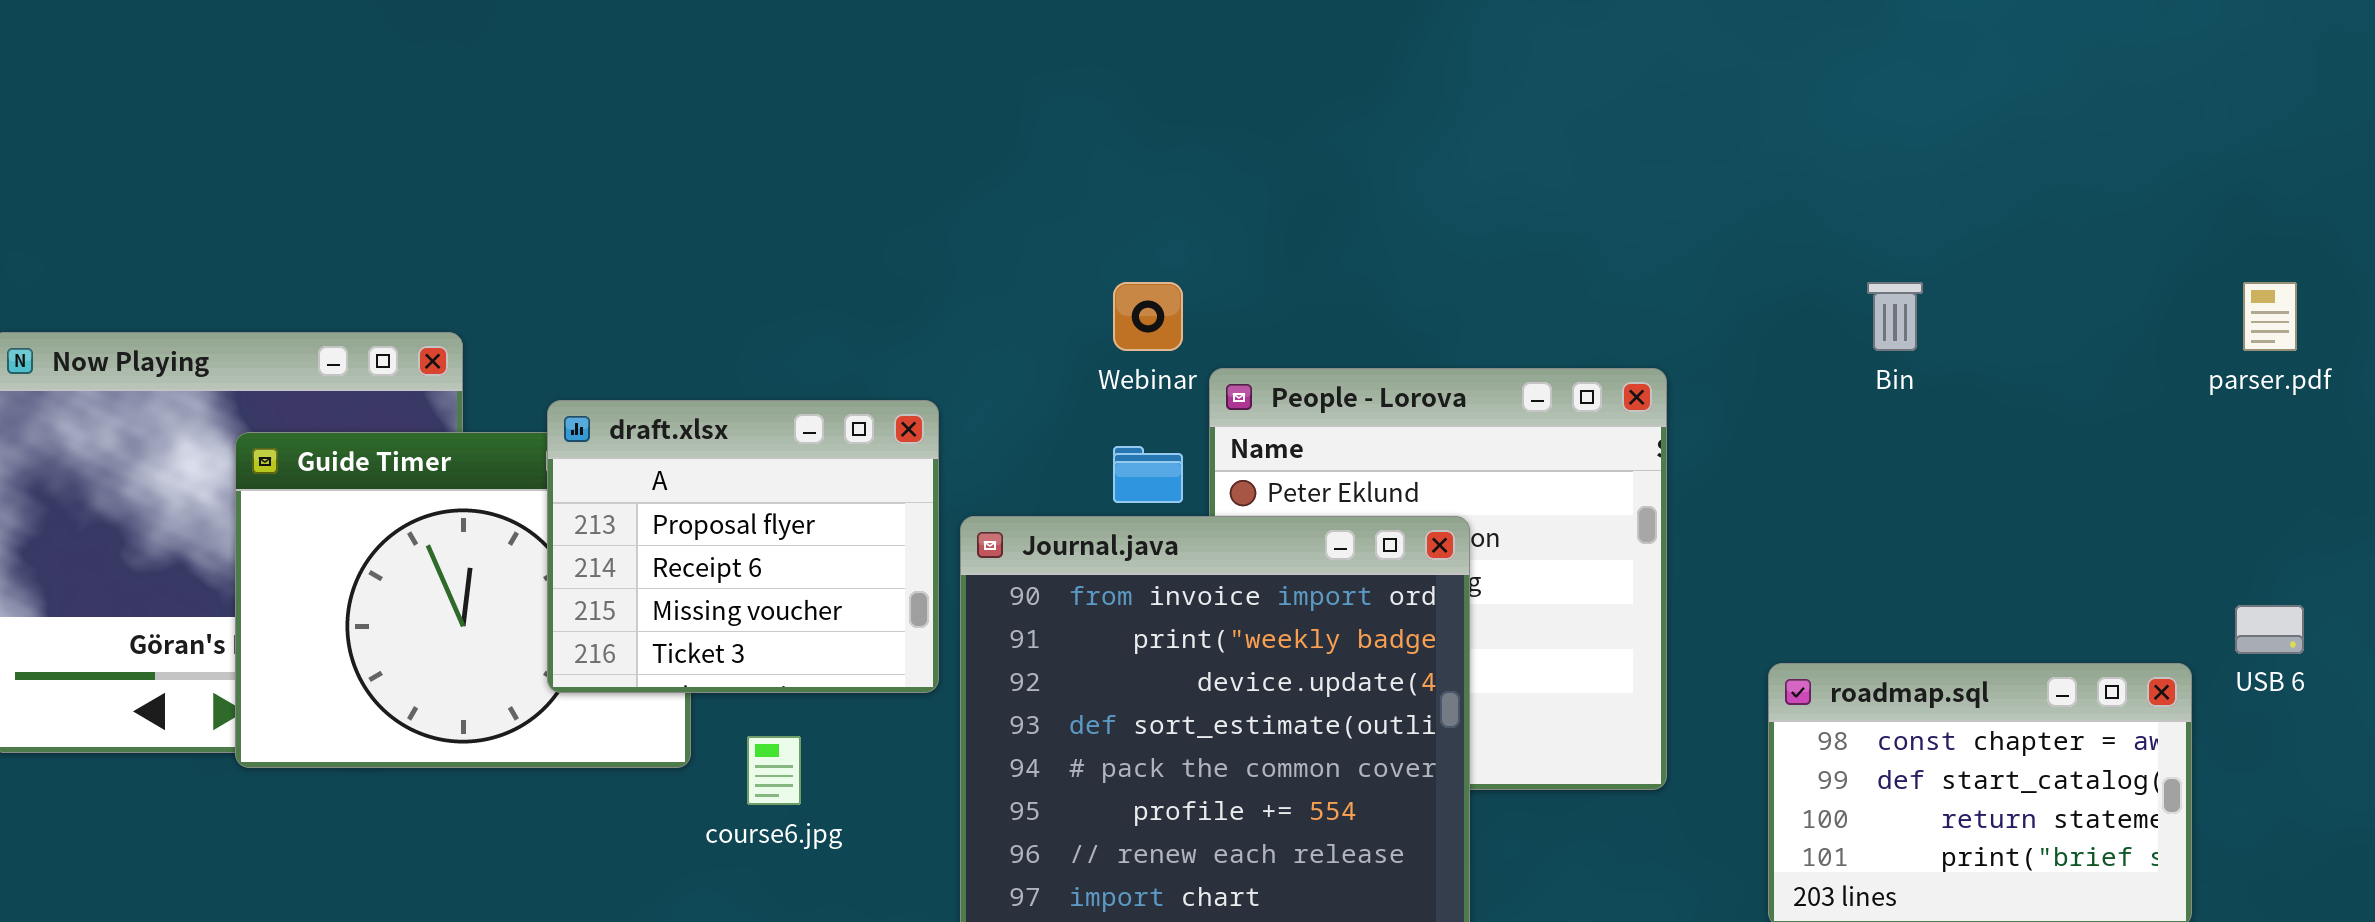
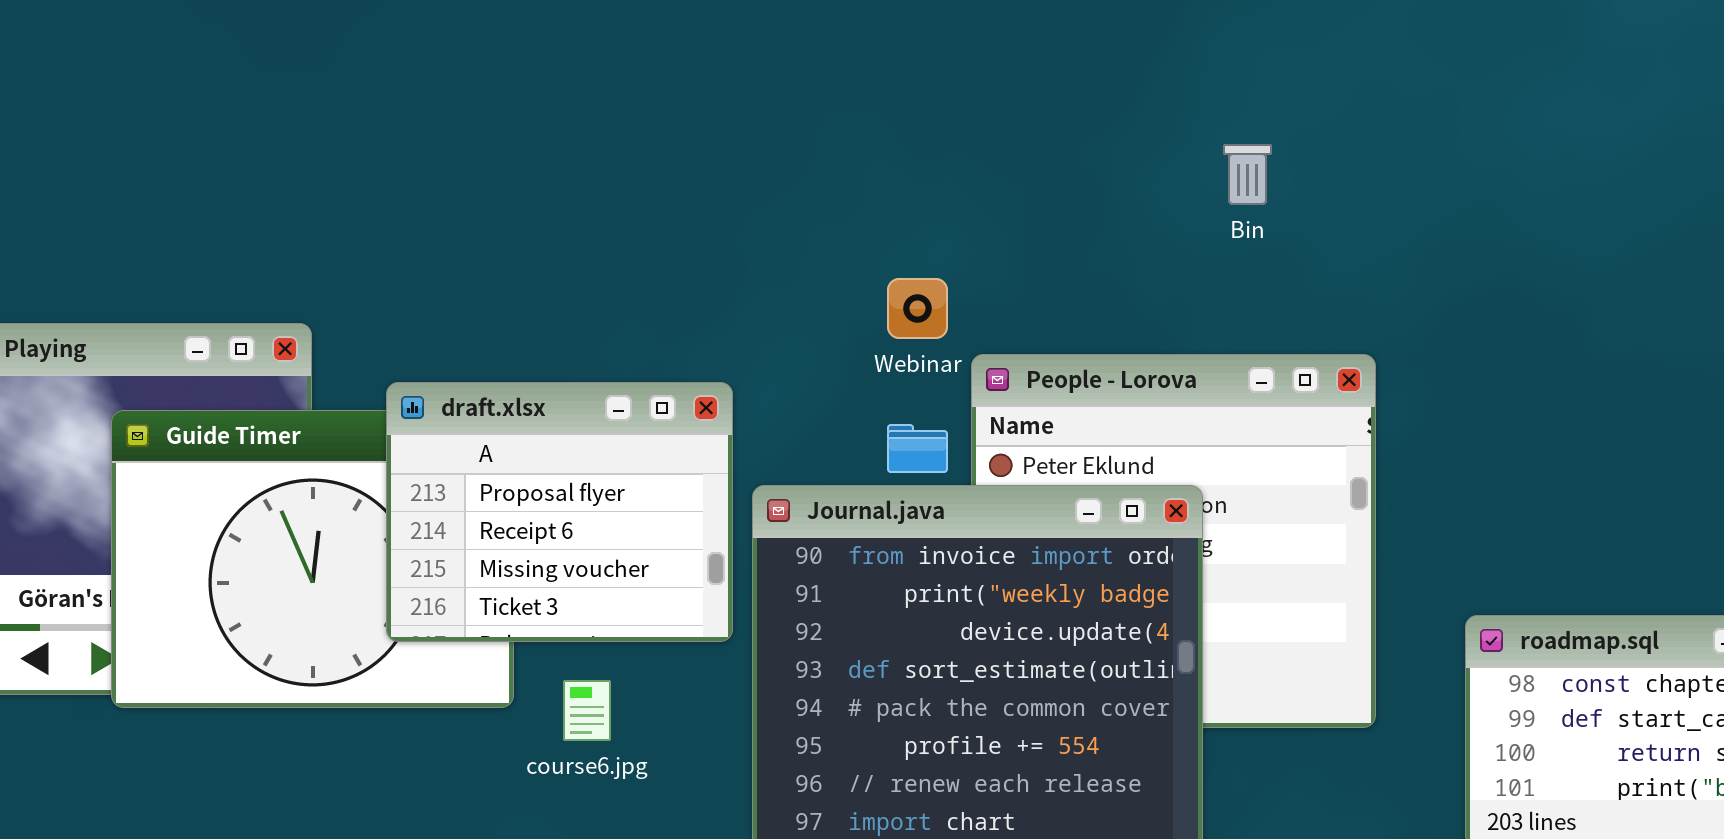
Bin: [1867,282,1923,351] -> [1223,144,1272,205], moved

